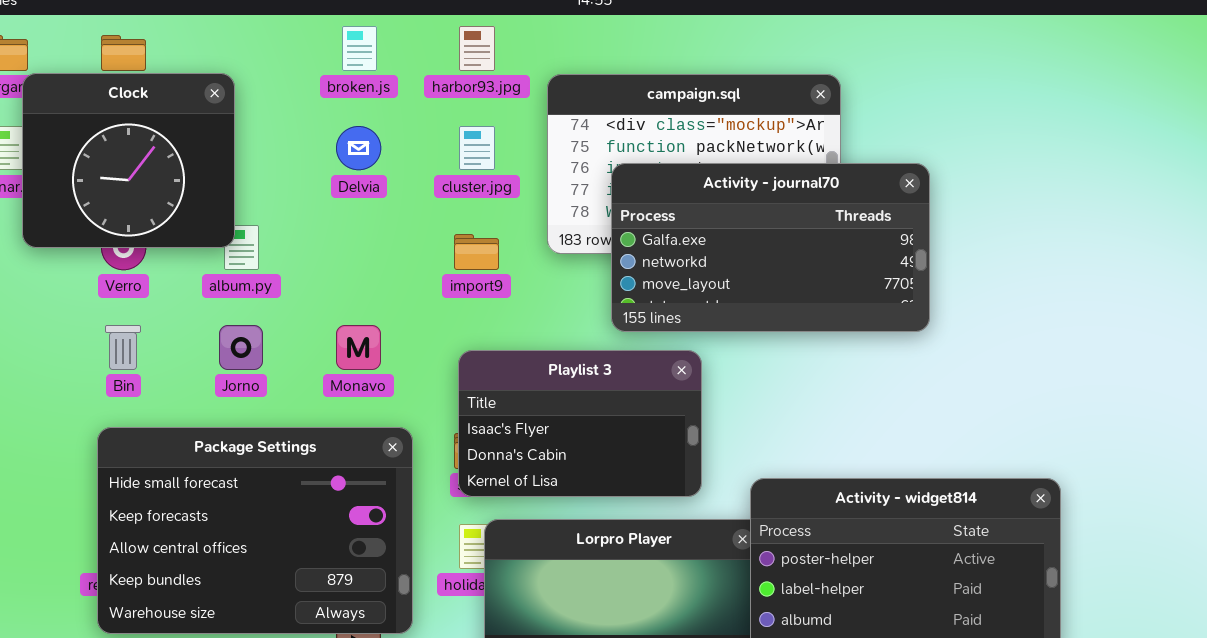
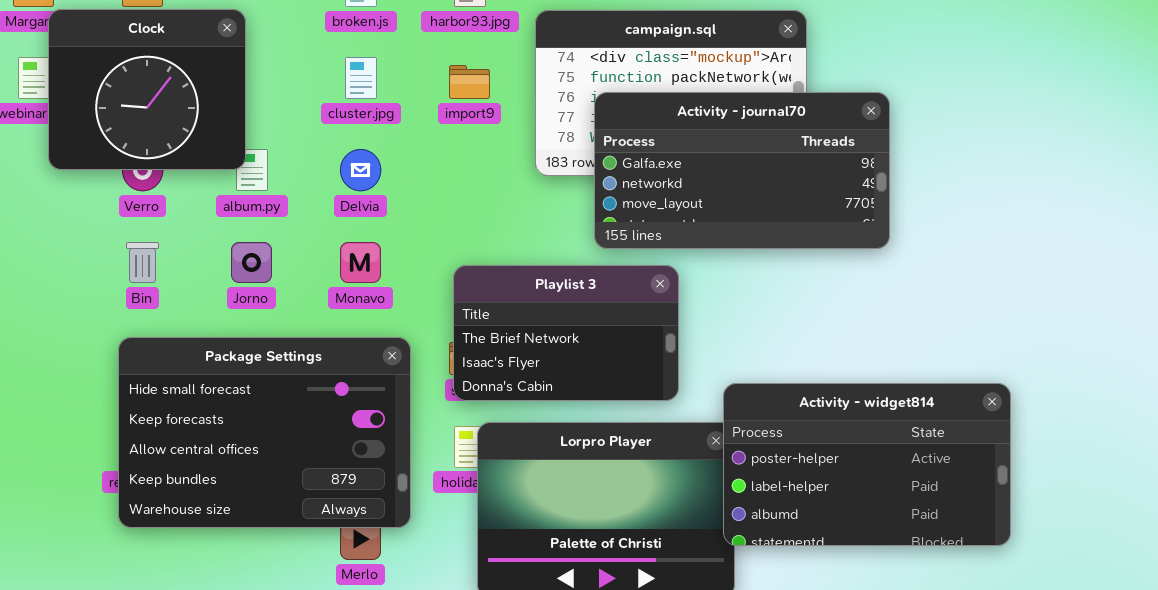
Delvia: [336,126,381,170] -> [340,149,381,191], moved
cluster.jpg: [459,126,495,170] -> [345,57,377,99], moved
import9: [454,234,499,270] -> [449,65,490,99], moved
Playlist 3: [458,350,702,497] -> [453,265,679,401], scrolled up 1 row

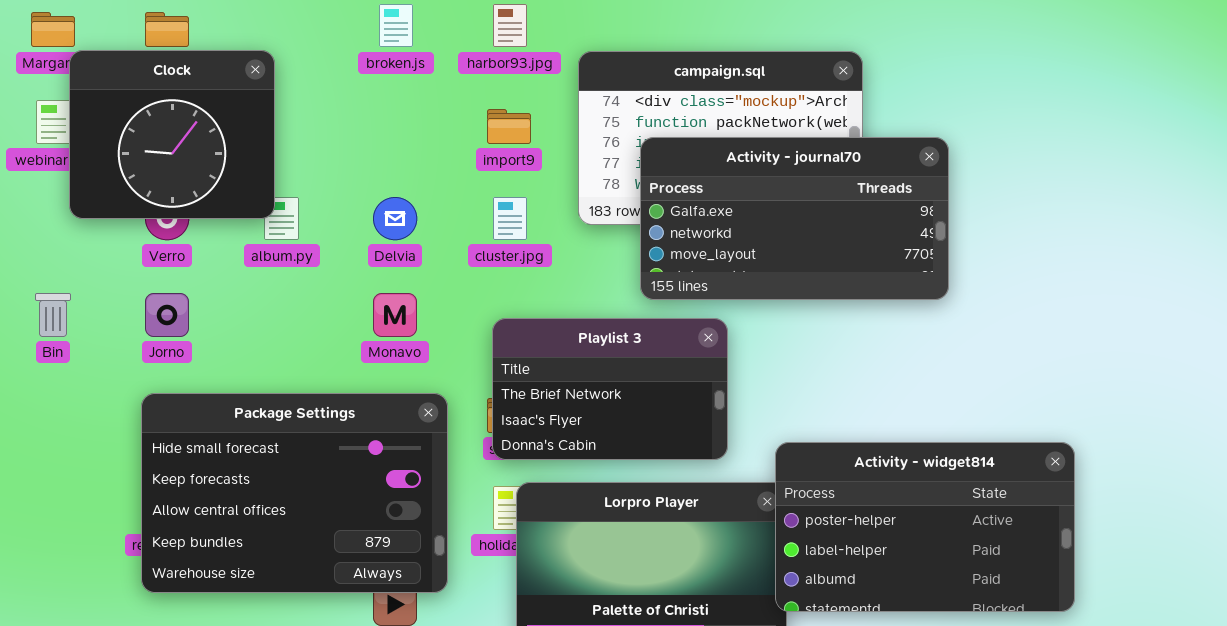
cluster.jpg: [345,57,377,99] -> [493,197,527,240], moved
Bin: [126,242,159,283] -> [35,293,71,337], moved
Jorno: [231,242,272,283] -> [145,293,189,337], moved

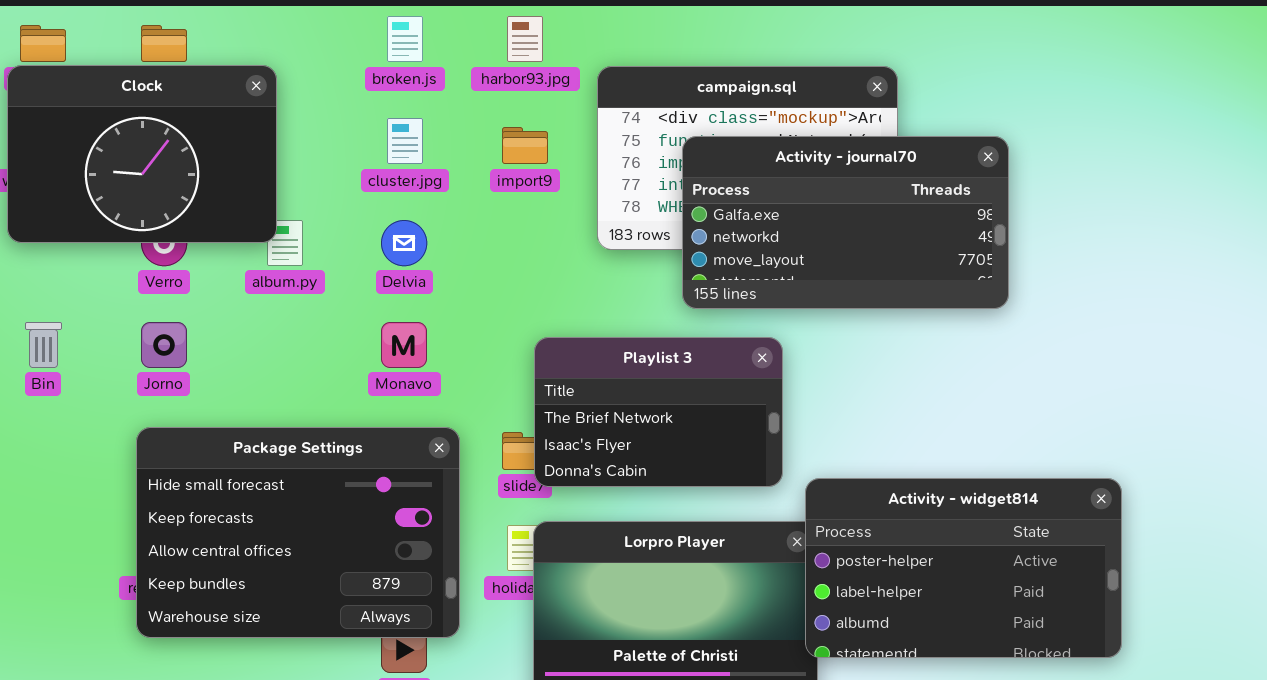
Clock: [69,50,275,219] -> [7,65,277,243], resized
Activity - journal70: [640,137,949,300] -> [682,136,1009,309], moved
cluster.jpg: [493,197,527,240] -> [387,118,423,164], moved
Playlist 3: [492,318,728,460] -> [534,337,783,487], moved

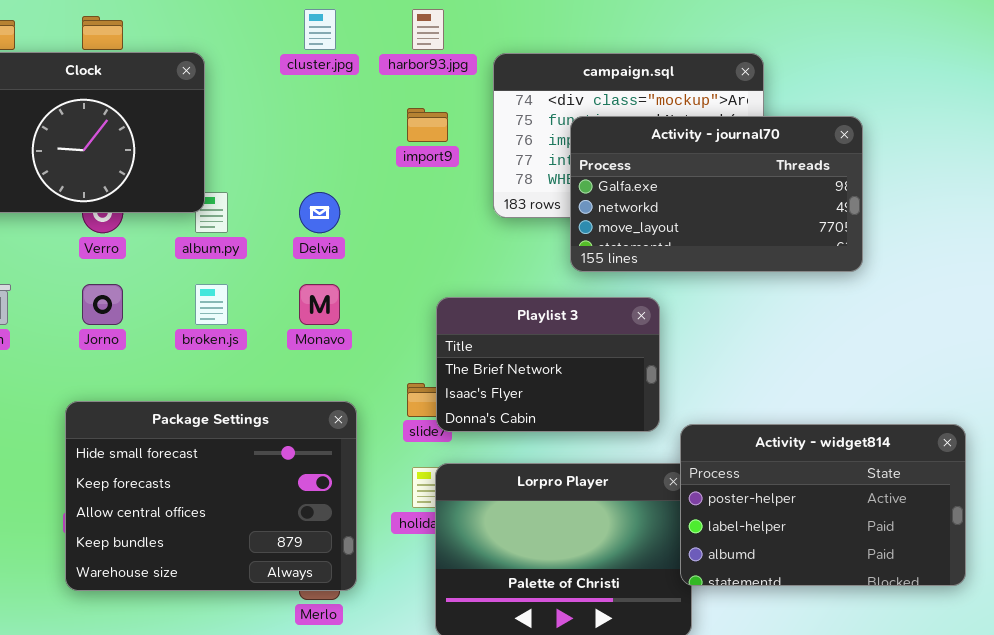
broken.js: [387,16,423,62] -> [195,284,228,325], moved
cluster.jpg: [387,118,423,164] -> [304,9,336,50], moved
Package Settings: [136,427,460,638] -> [65,401,357,591], moved

